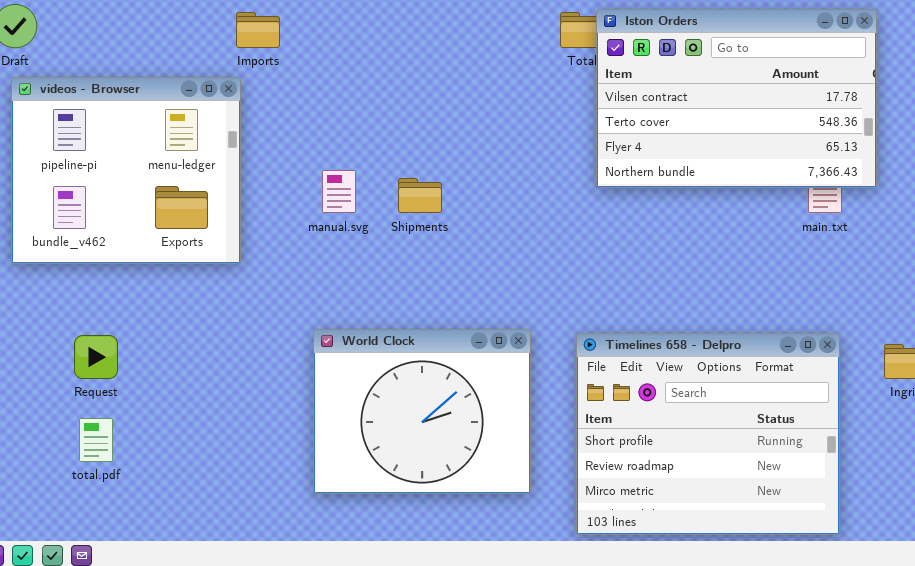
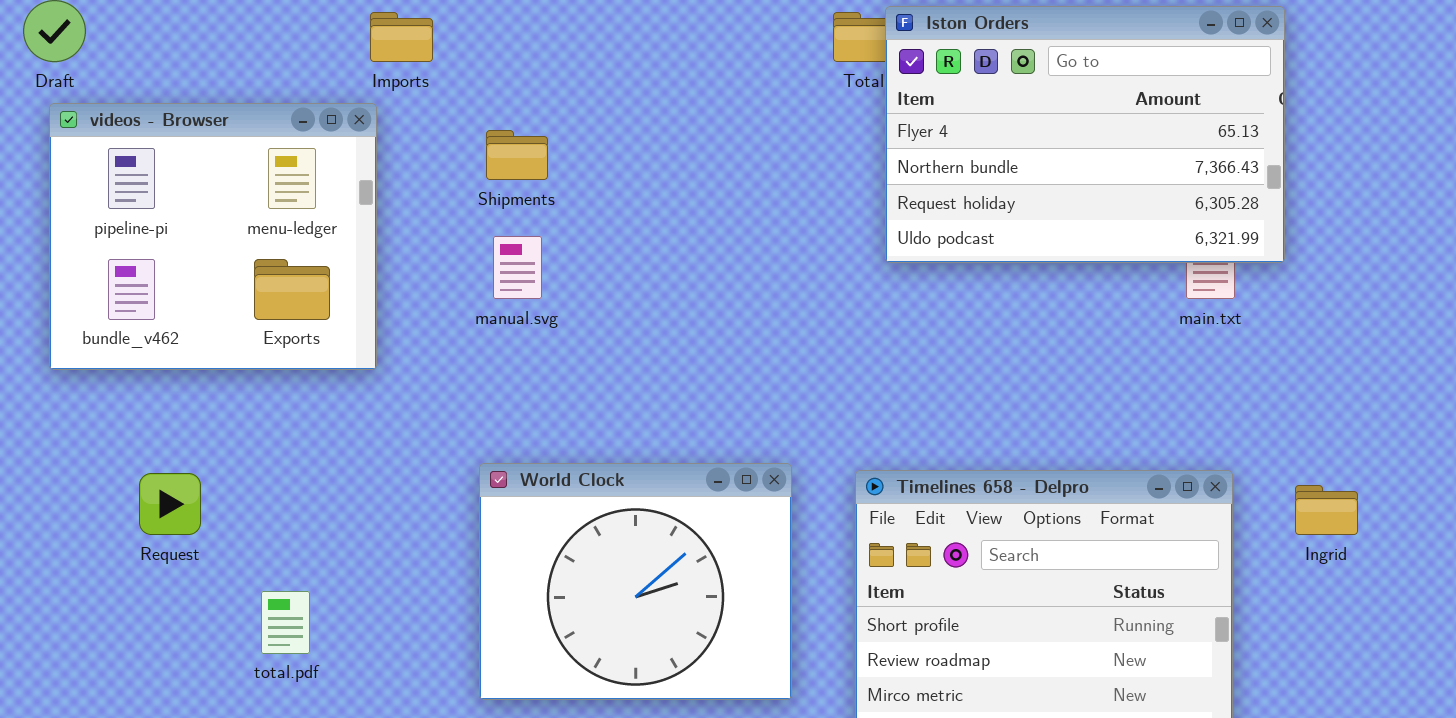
Iston Orders: [596,9,877,188] -> [885,6,1285,263], scrolled down 2 rows
Shipments: [398,178,442,213] -> [486,130,548,180], moved
total.pdf: [79,418,113,462] -> [261,591,310,654], moved

